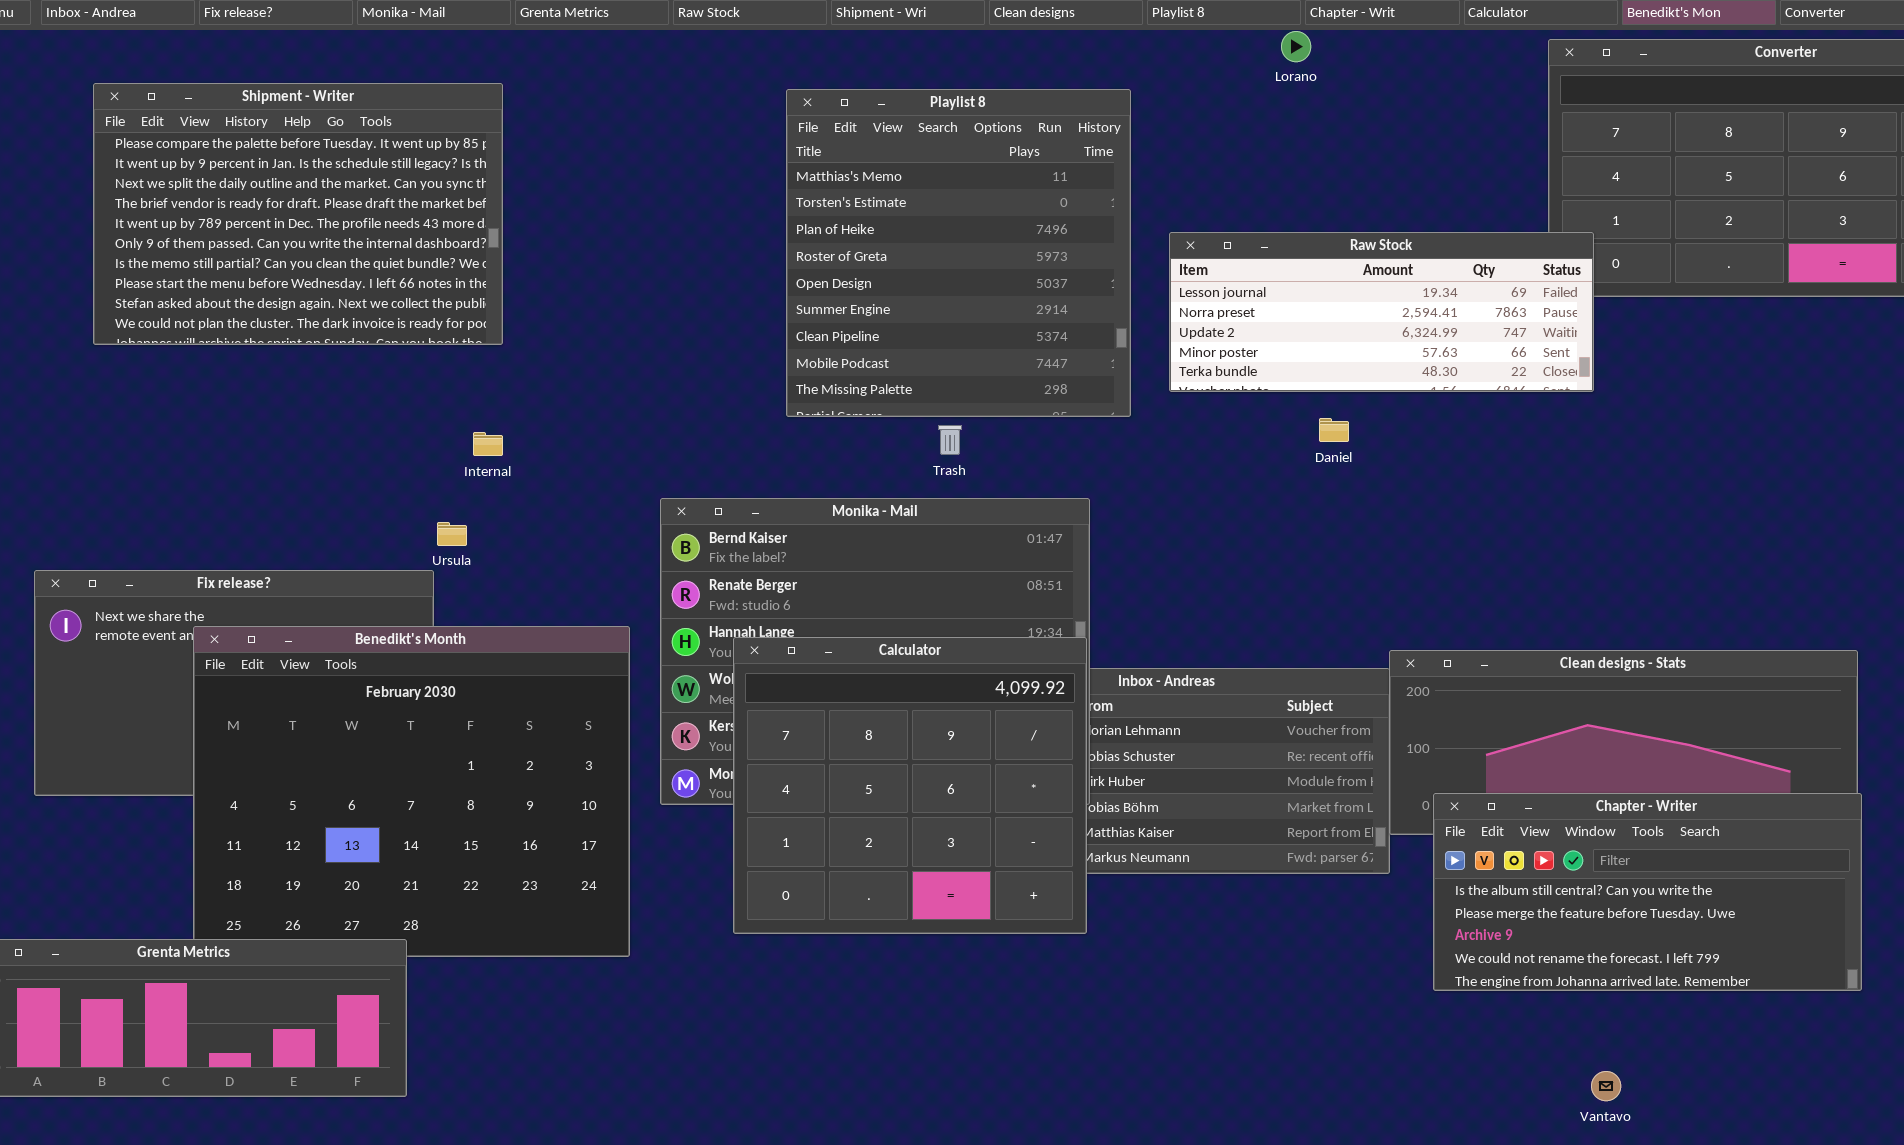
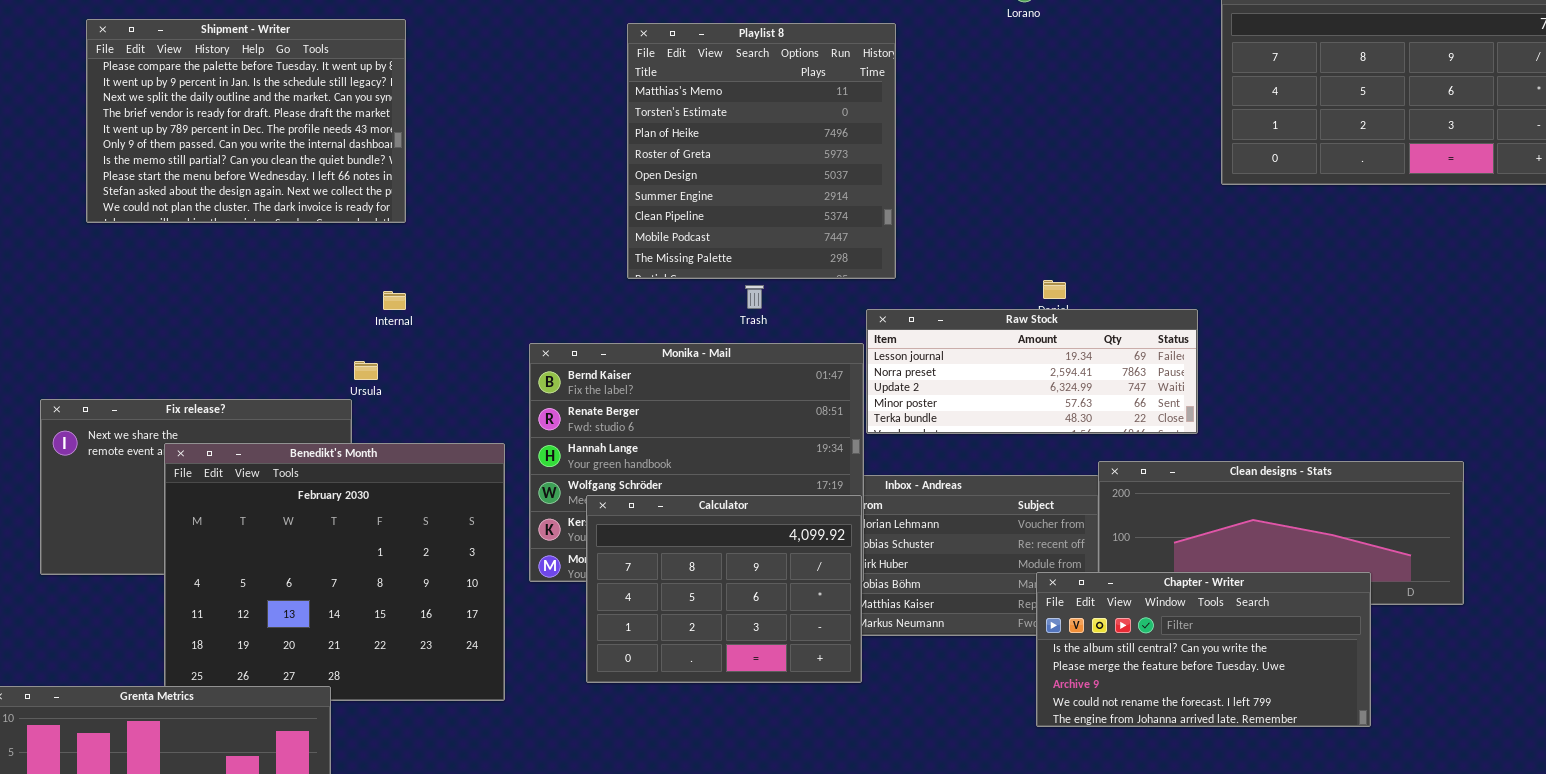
Raw Stock: [1169,232,1594,392] -> [866,309,1198,434], moved
Calculator: [733,637,1087,934] -> [586,495,862,683], resized
Chapter - Writer: [1433,793,1862,991] -> [1036,572,1371,727], moved

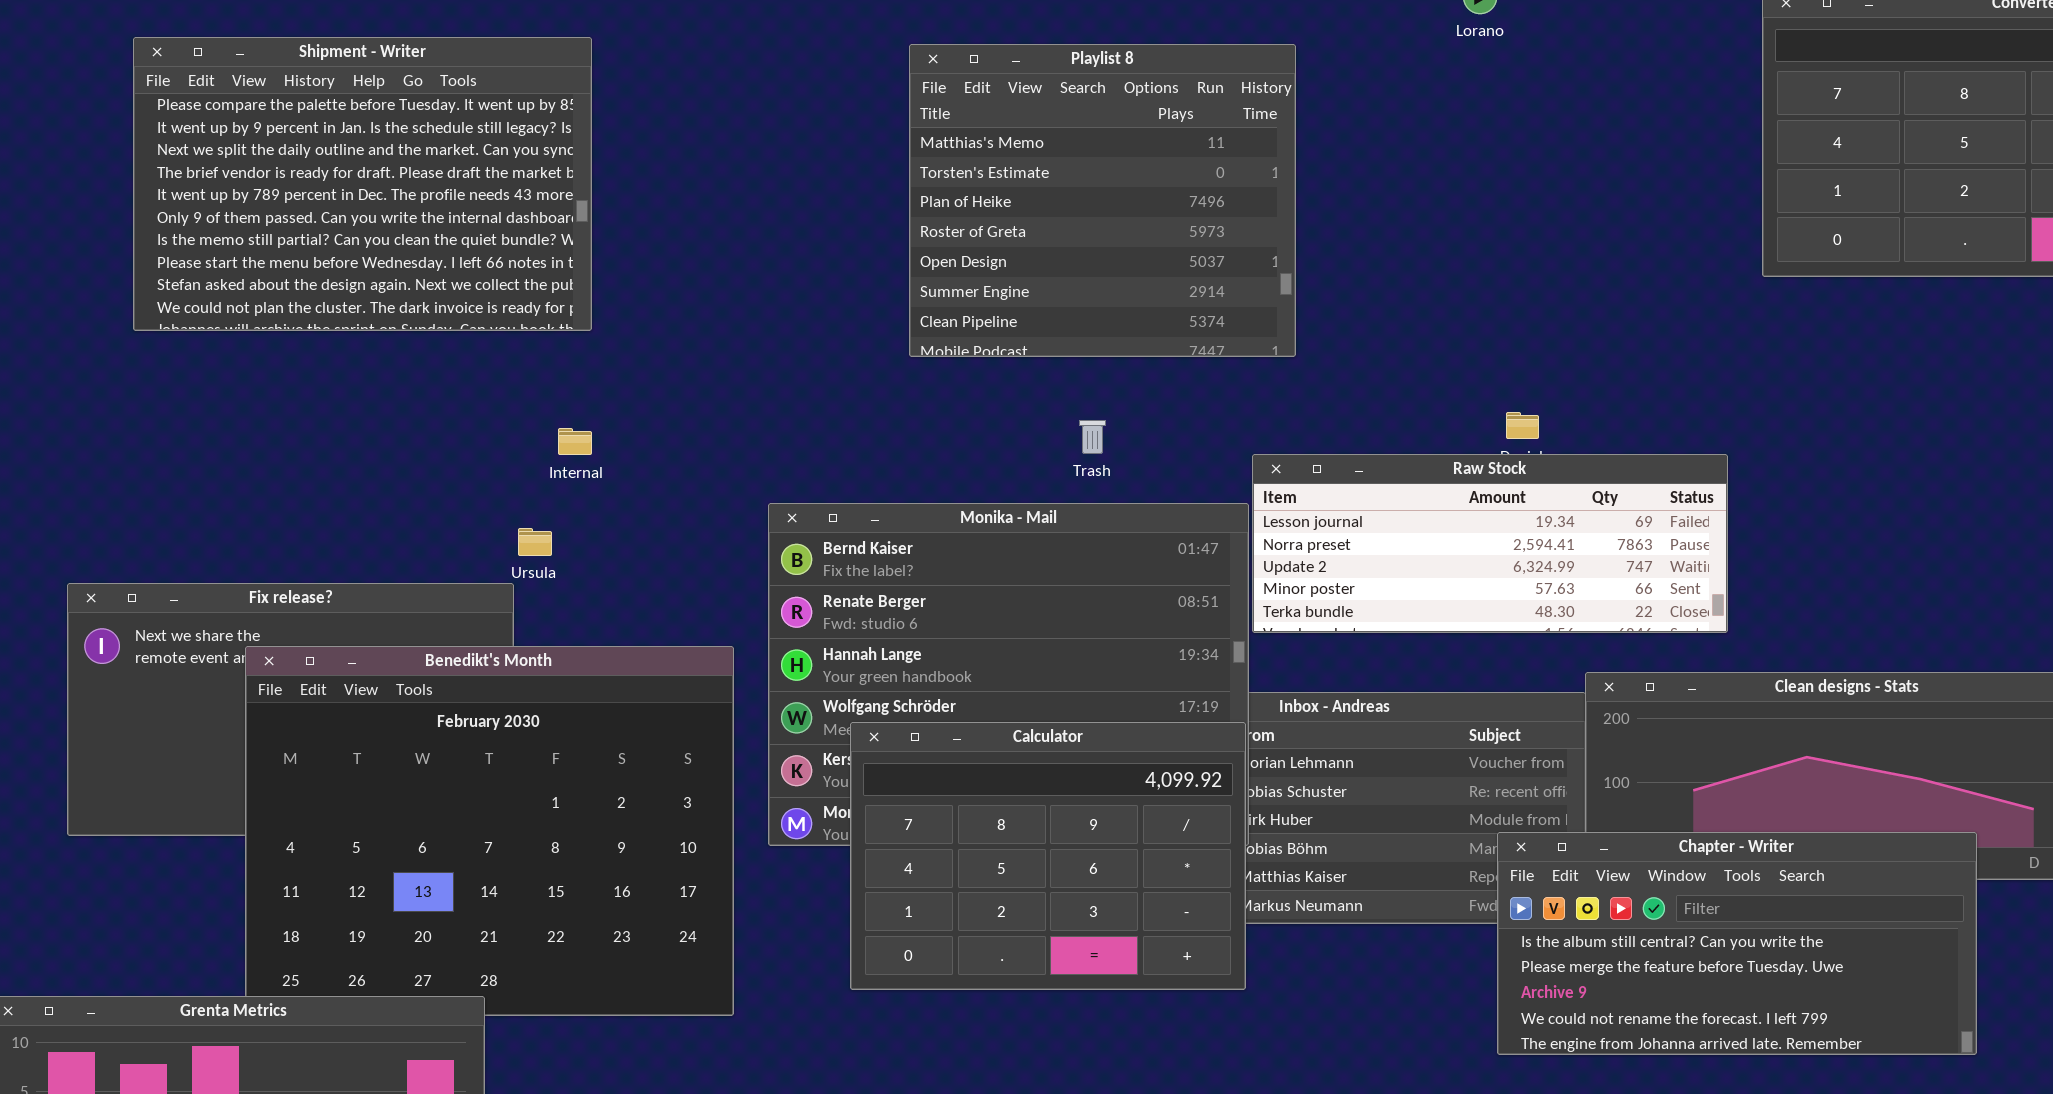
Playlist 8: [627,23,896,279] -> [909,44,1296,357], resized

